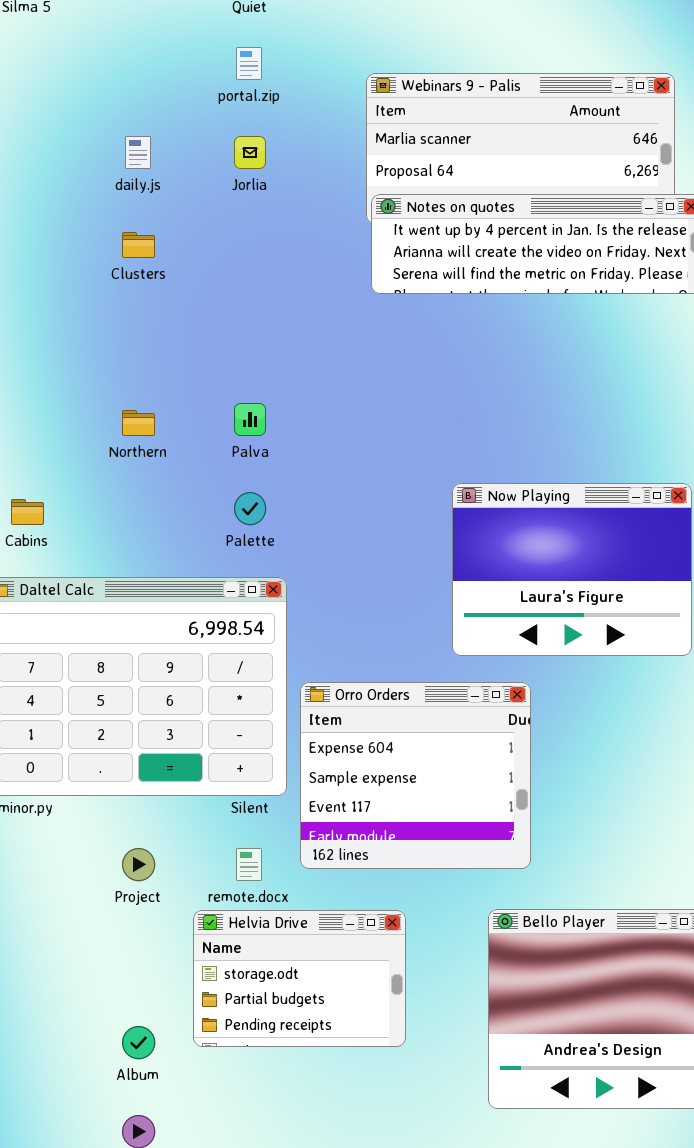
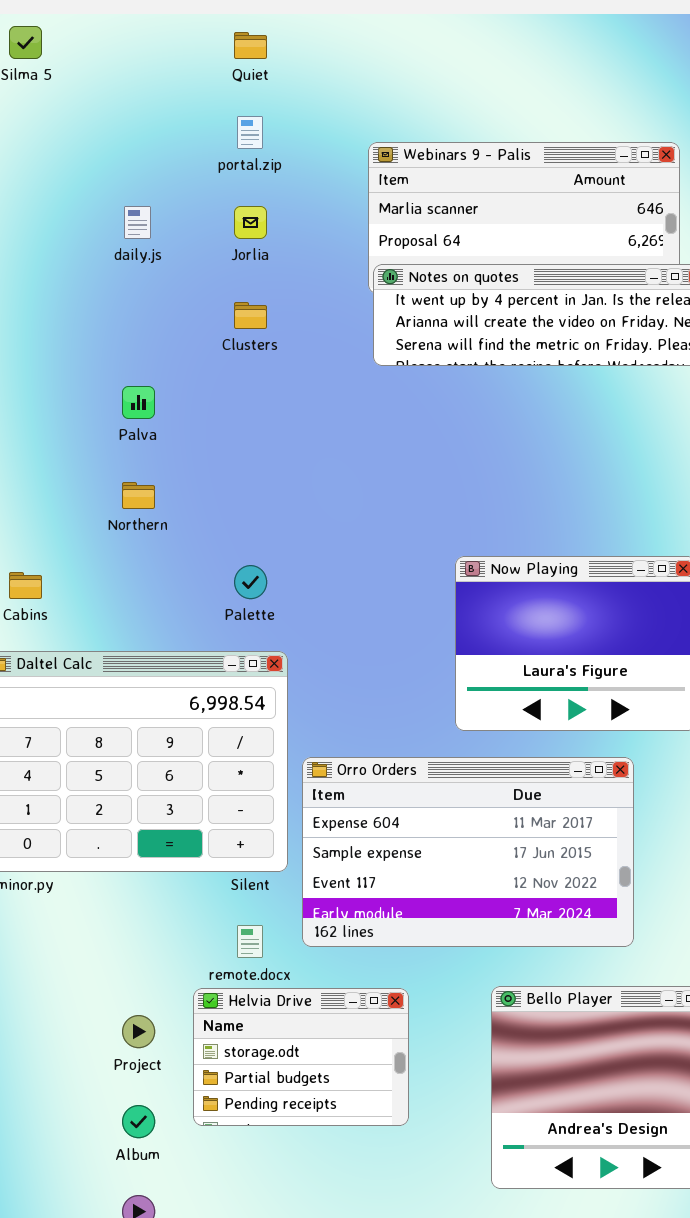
Clusters: [122,232,155,258] -> [234,302,267,329], moved
Palva: [234,403,266,436] -> [122,386,155,419], moved
Orro Orders: [300,682,531,869] -> [302,757,634,947], resized
Project: [122,848,155,881] -> [122,1015,155,1048], moved

